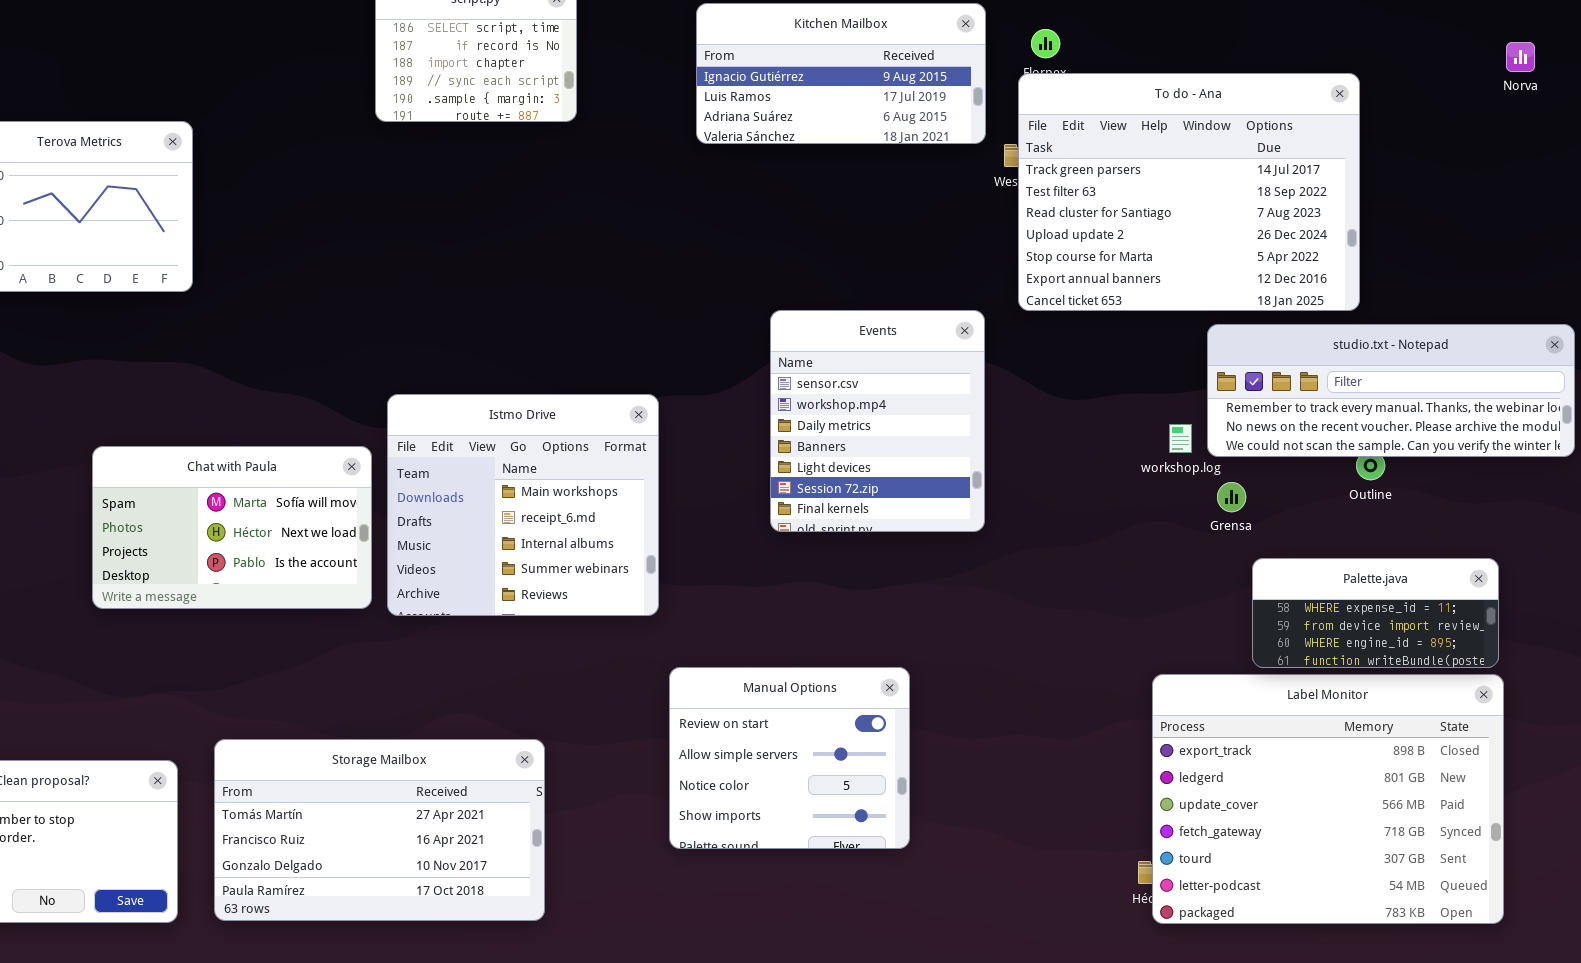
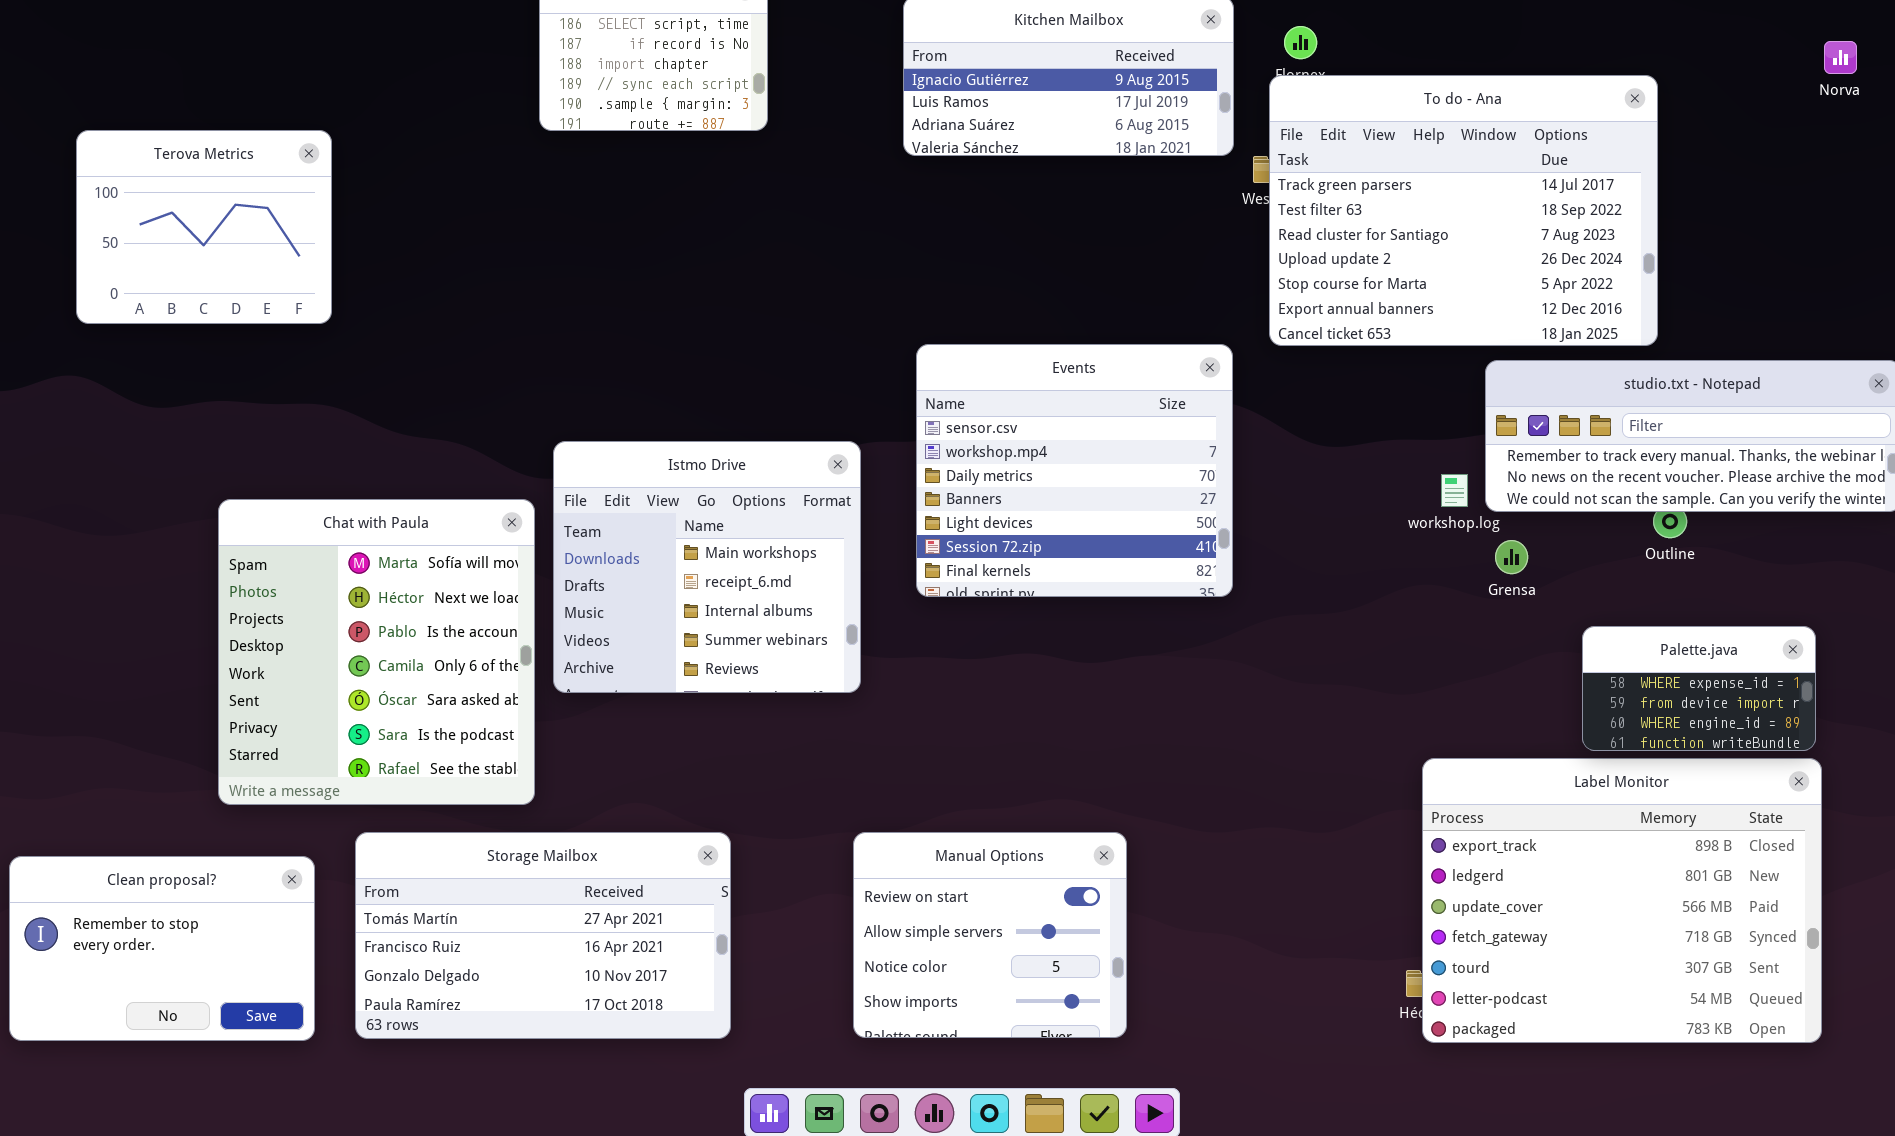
Events: [770,310,985,532] -> [916,344,1233,597], resized
Chat with Paula: [92,446,372,609] -> [218,499,535,805], resized
Palette.java: [1252,558,1499,668] -> [1582,626,1816,751], resized
Manual Options: [669,667,910,849] -> [853,832,1127,1038], moved

